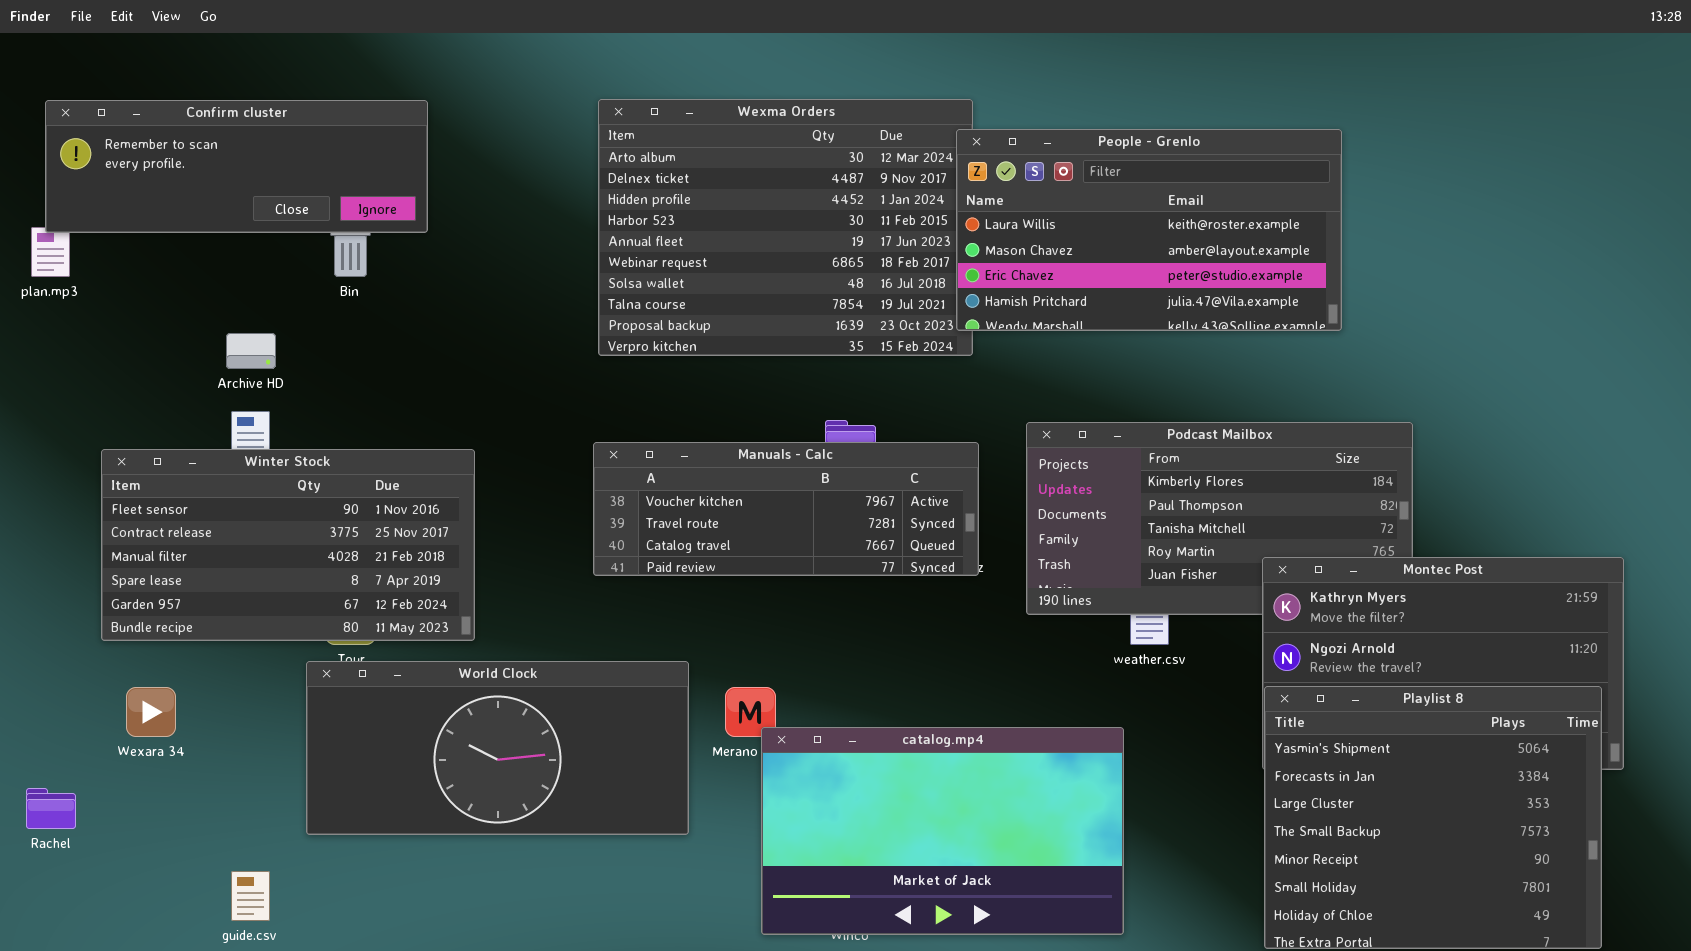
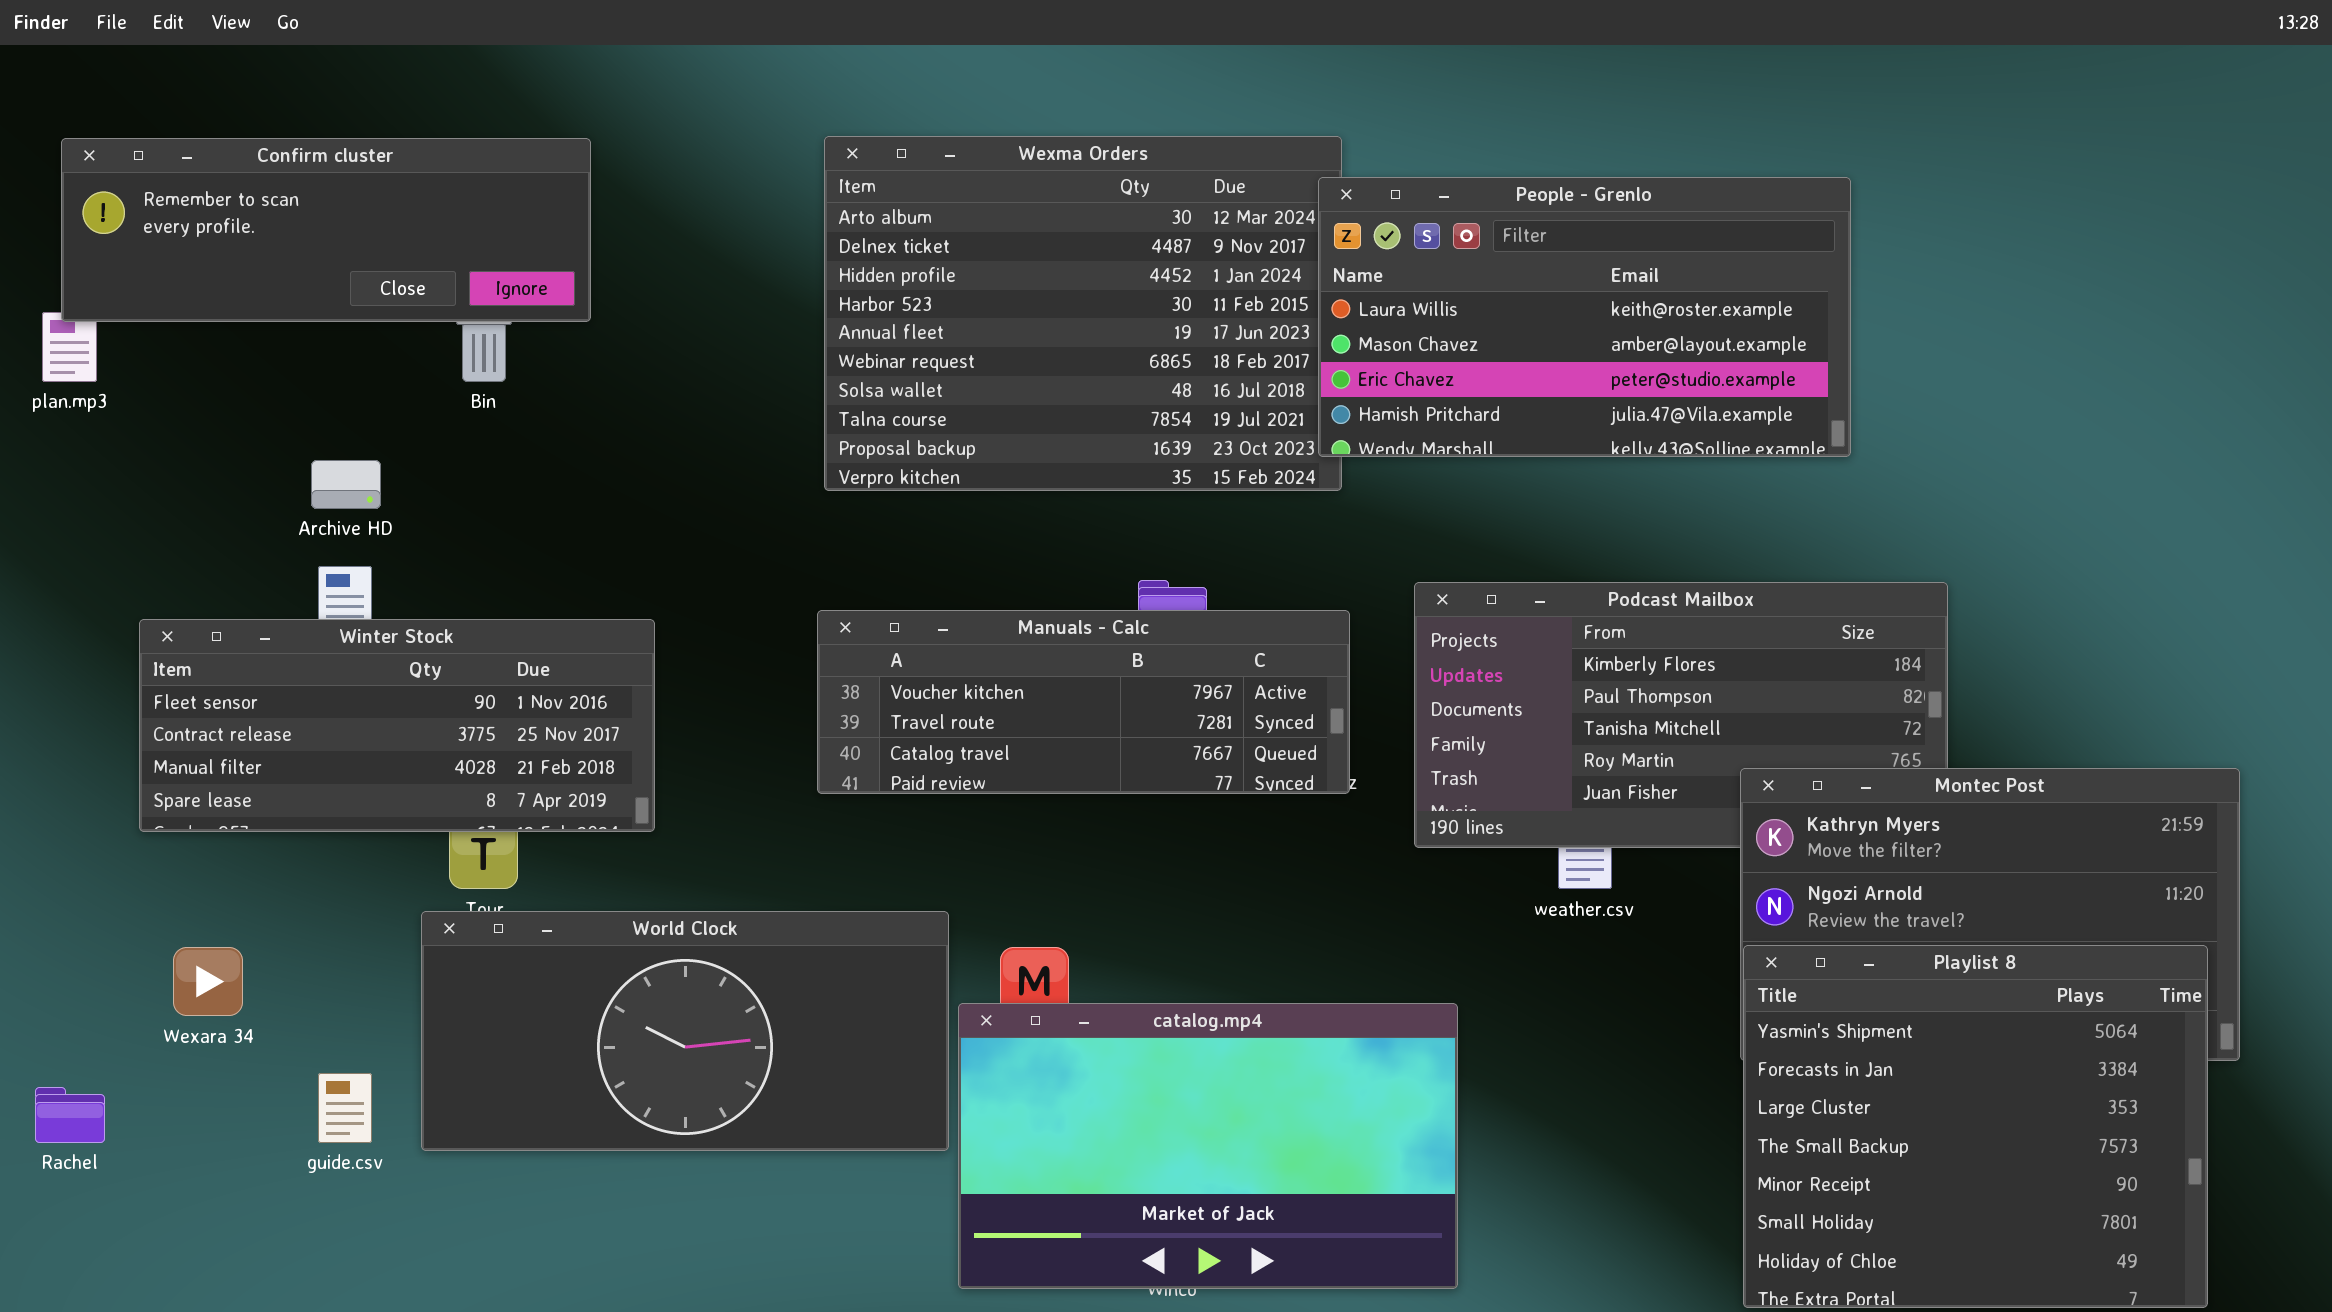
Winter Stock: [101,449,475,641] -> [139,619,655,832], resized
catalog.mp4: [761,727,1124,935] -> [958,1003,1458,1289], moved
guide.csv: [231,871,270,921] -> [318,1073,372,1143], moved

